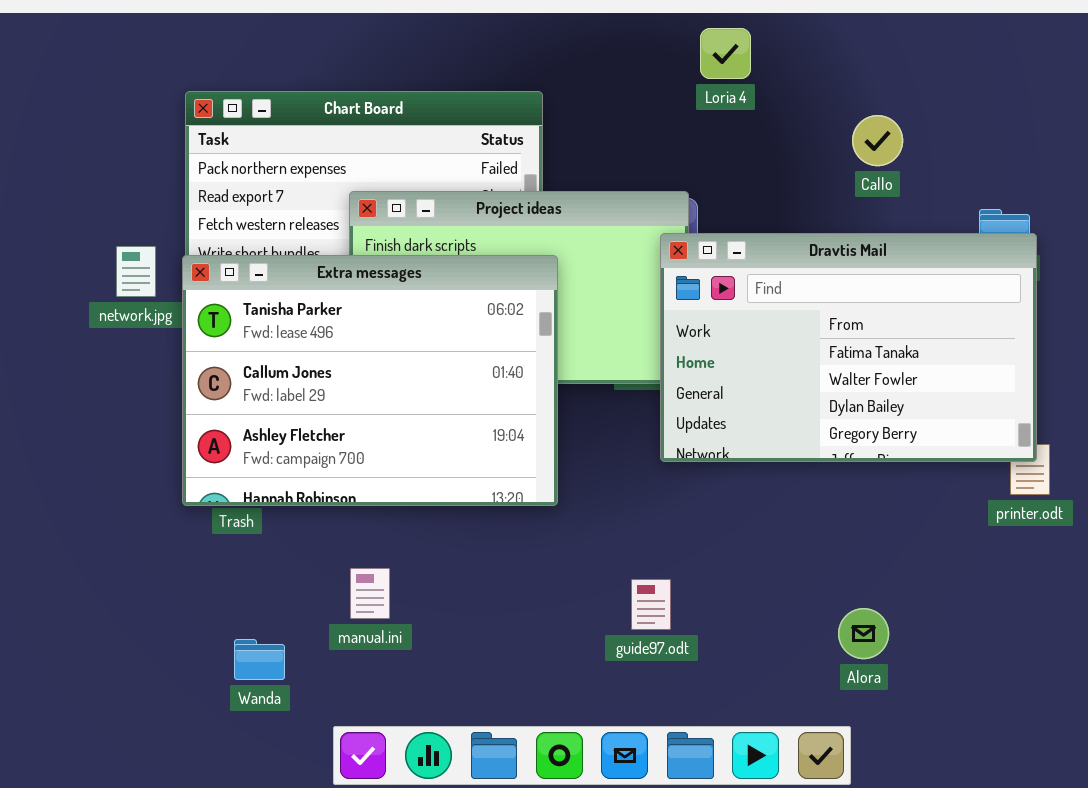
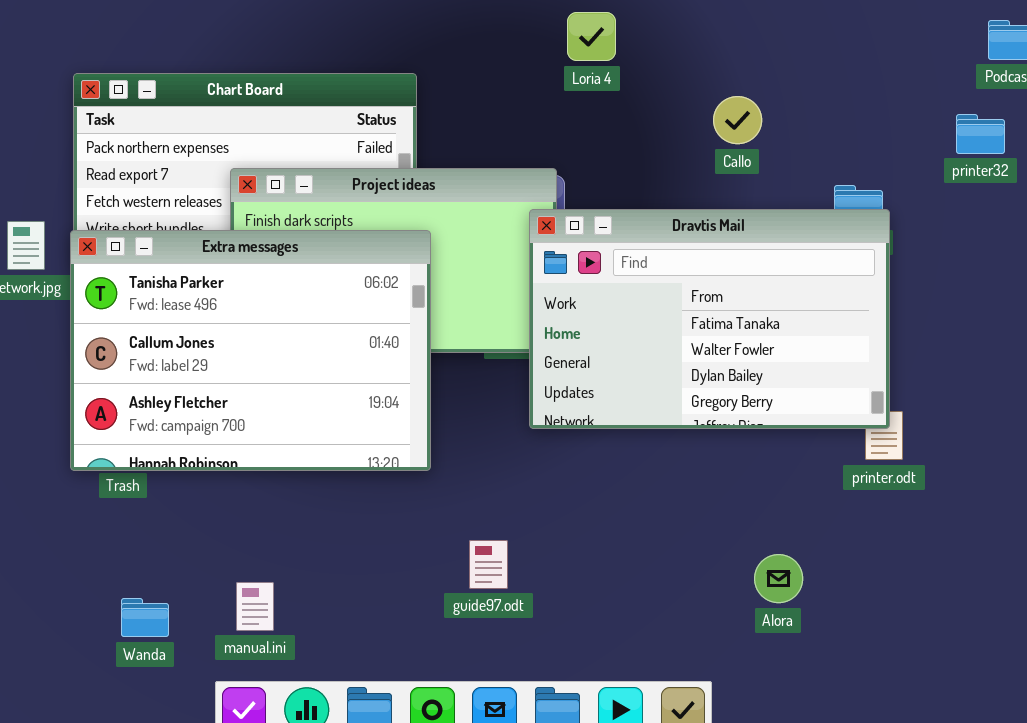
manual.ini: [350,568,390,619] -> [236,582,274,631], moved
guide97.odt: [631,579,671,630] -> [469,540,508,589], moved
Alora: [838,608,889,659] -> [754,554,803,603], moved

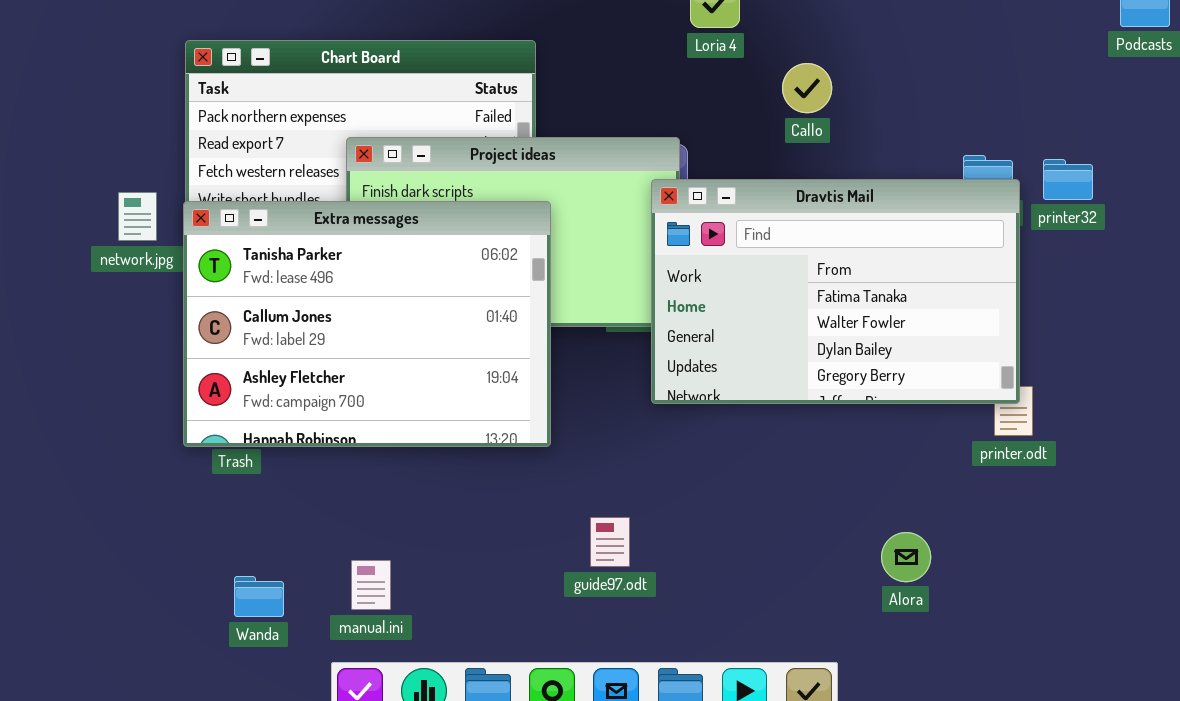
Callo: [713,96,762,144] -> [782,63,832,113], moved
printer32: [956,114,1005,154] -> [1043,159,1093,200], moved

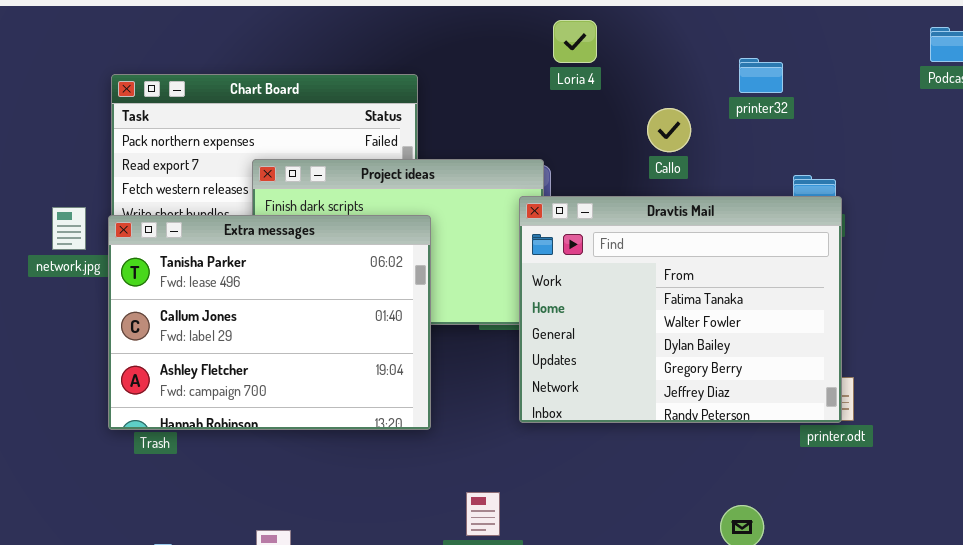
Callo: [782,63,832,113] -> [647,108,691,152], moved
printer32: [1043,159,1093,200] -> [739,58,783,93], moved
Dravtis Mail: [651,179,1020,404] -> [519,196,842,423], resized

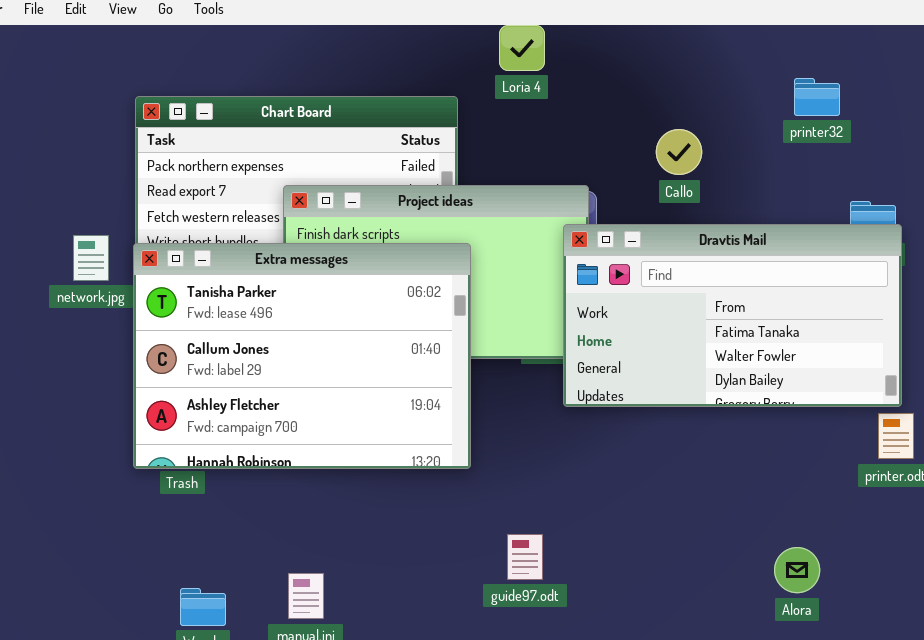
Loria 4: [553,20,597,63] -> [499,25,545,71], moved
Callo: [647,108,691,152] -> [656,129,702,175], moved
Dravtis Mail: [519,196,842,423] -> [563,224,902,407], resized

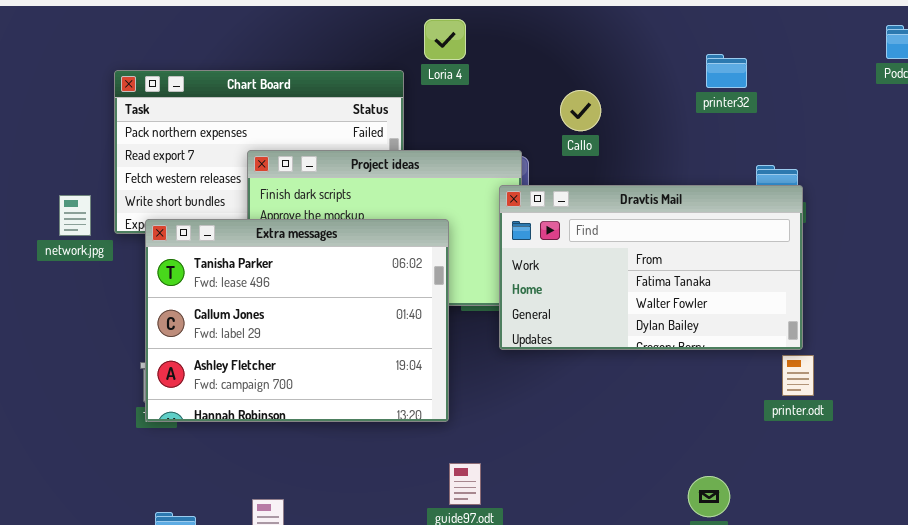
Loria 4: [499,25,545,71] -> [424,19,466,60], moved
Callo: [656,129,702,175] -> [560,90,601,131], moved
Extra messages: [133,243,471,469] -> [145,219,449,422], moved

